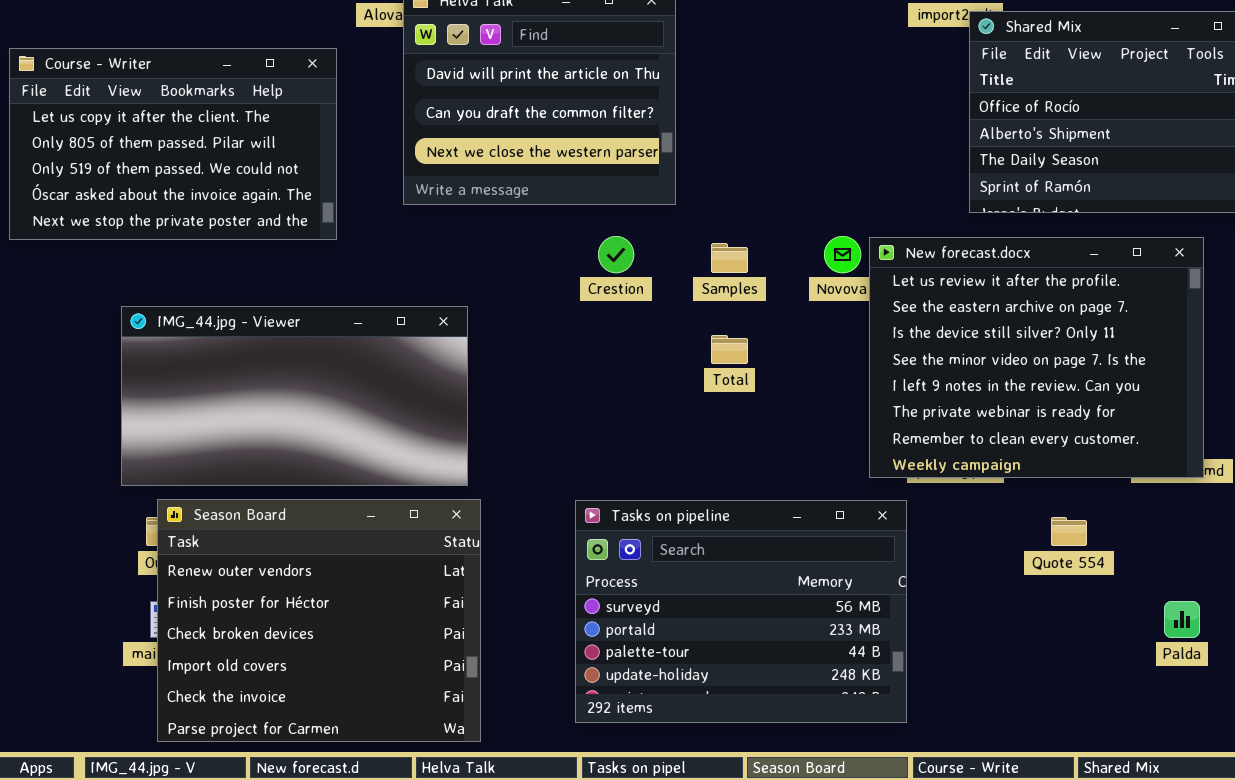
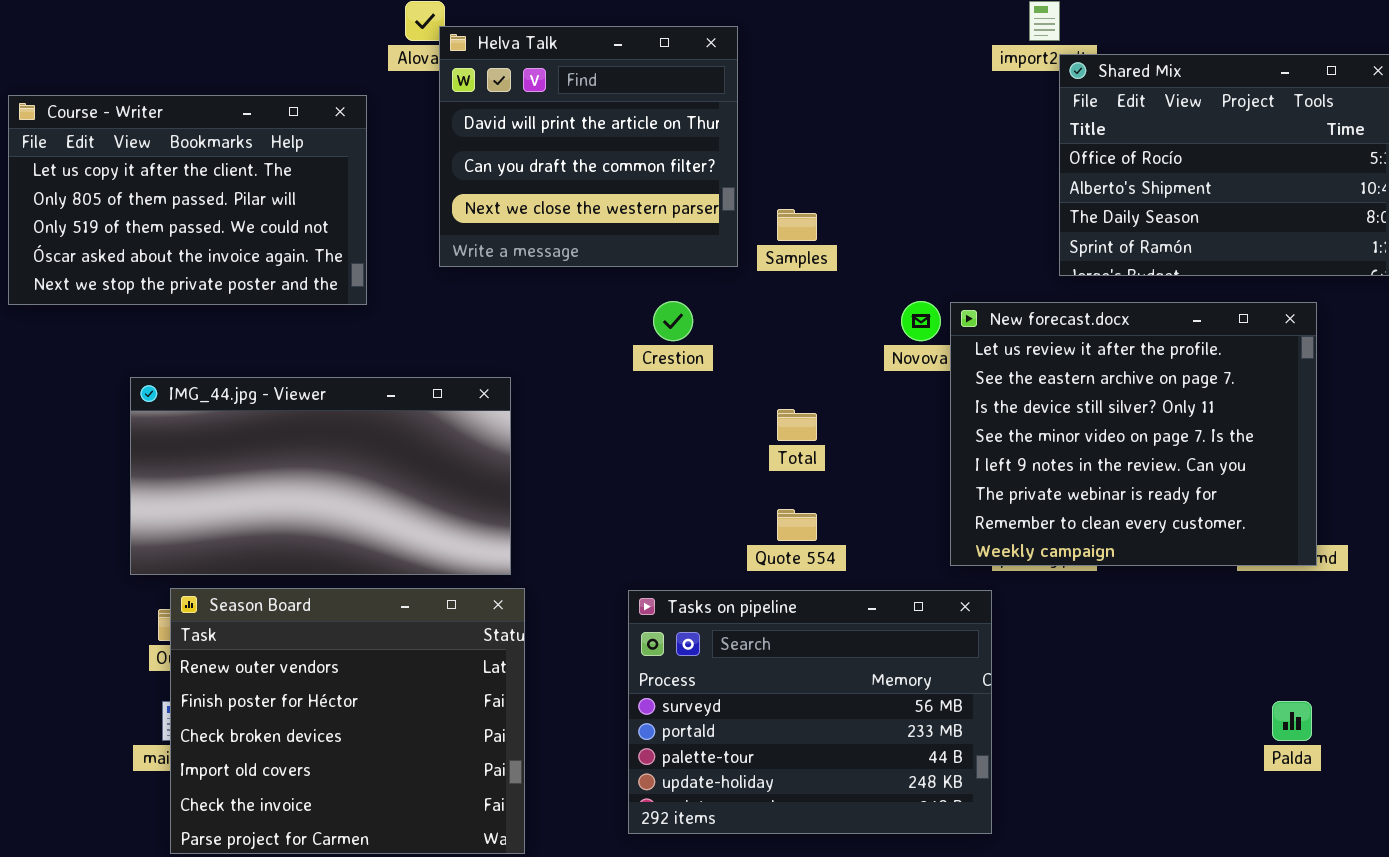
Samples: [711,243,748,273] -> [777,209,817,241], moved
Quote 554: [1051,517,1087,546] -> [777,509,817,541], moved

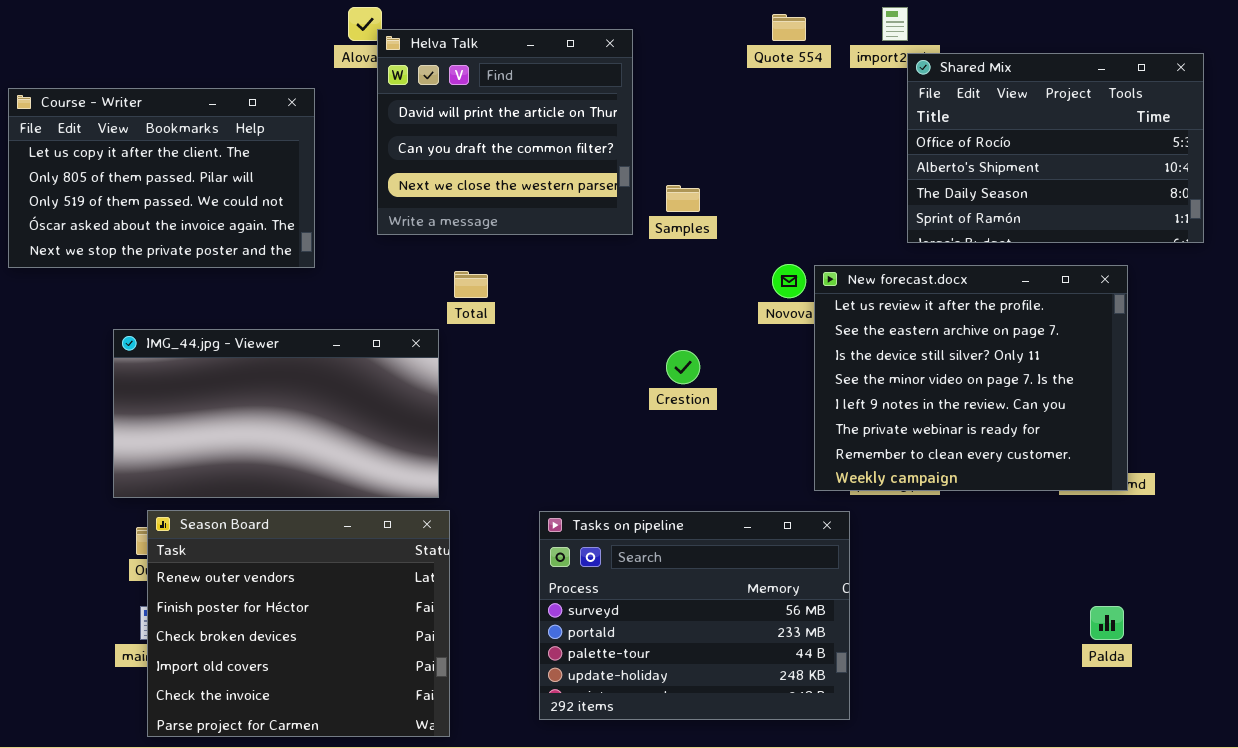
Crestion: [653,301,693,341] -> [666,350,700,384], moved
Total: [777,409,817,441] -> [454,271,488,298], moved
Quote 554: [777,509,817,541] -> [772,14,806,41], moved

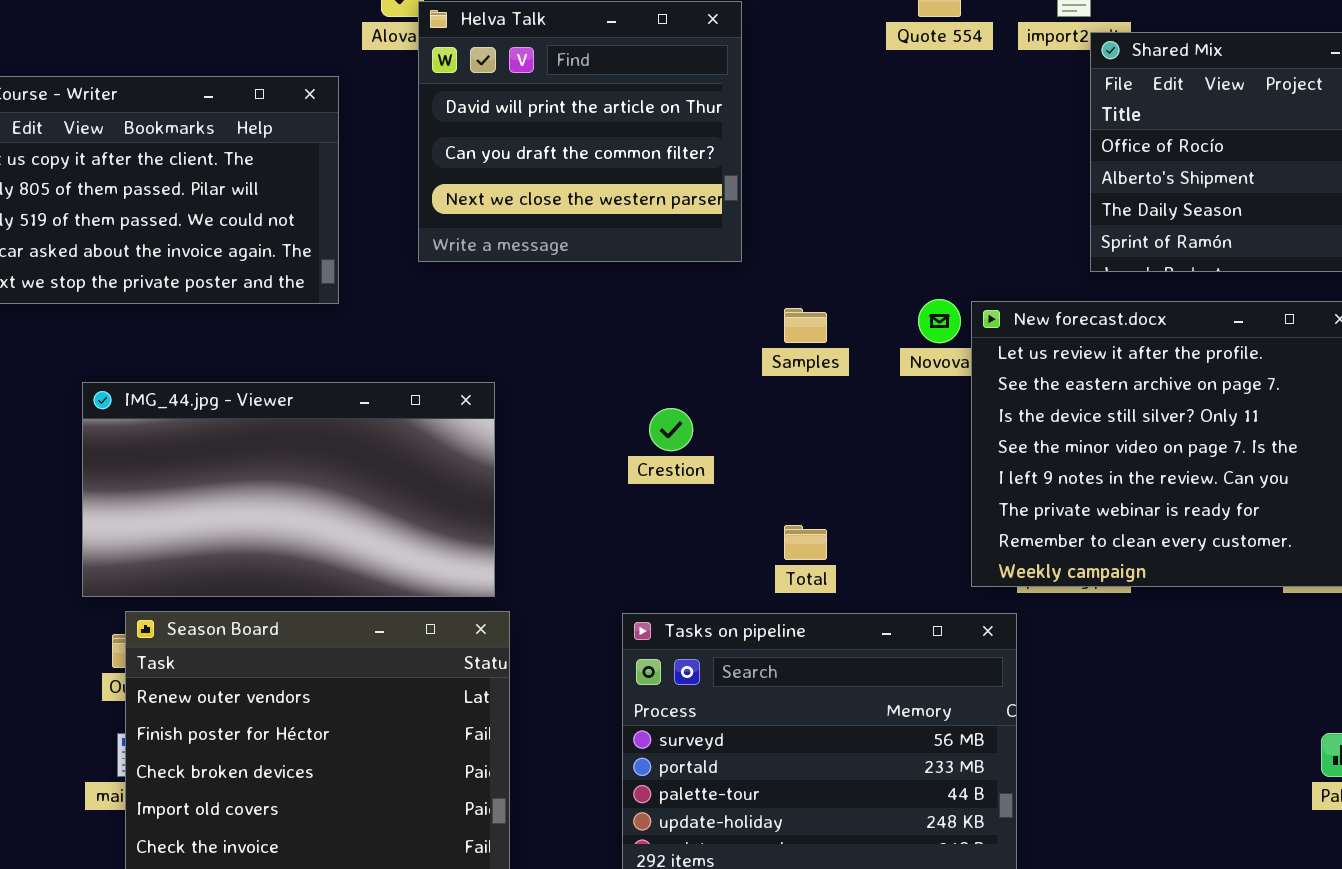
Samples: [666,185,700,212] -> [784,308,827,343], moved
Total: [454,271,488,298] -> [784,525,827,560], moved
Crestion: [666,350,700,384] -> [649,408,693,451], moved

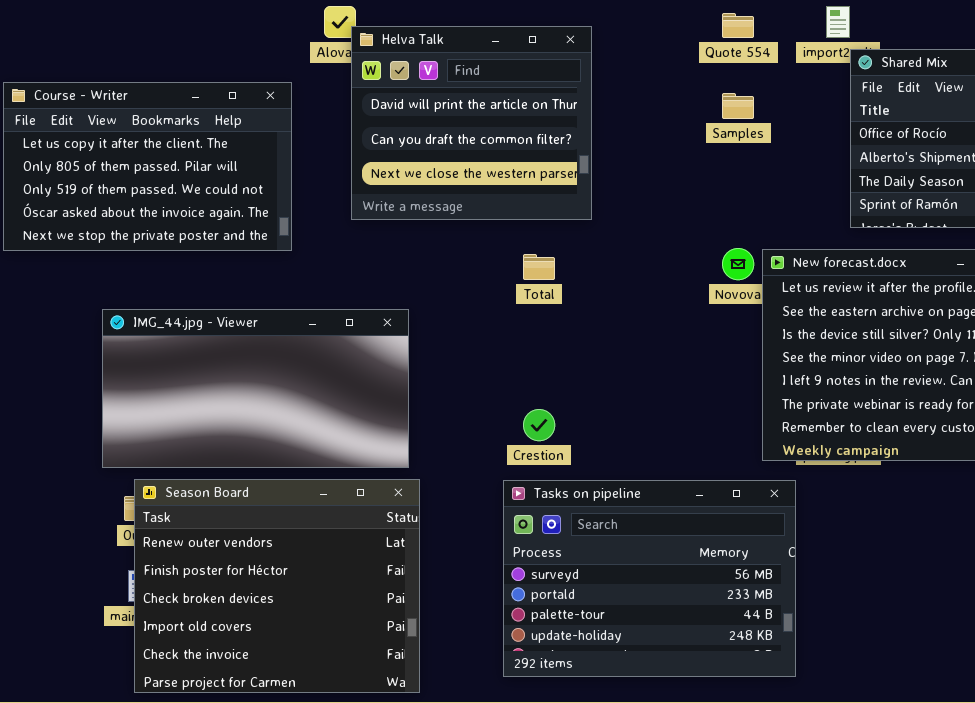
Samples: [784,308,827,343] -> [722,93,754,119], moved
Crestion: [649,408,693,451] -> [523,409,555,441], moved
Total: [784,525,827,560] -> [523,254,555,280], moved

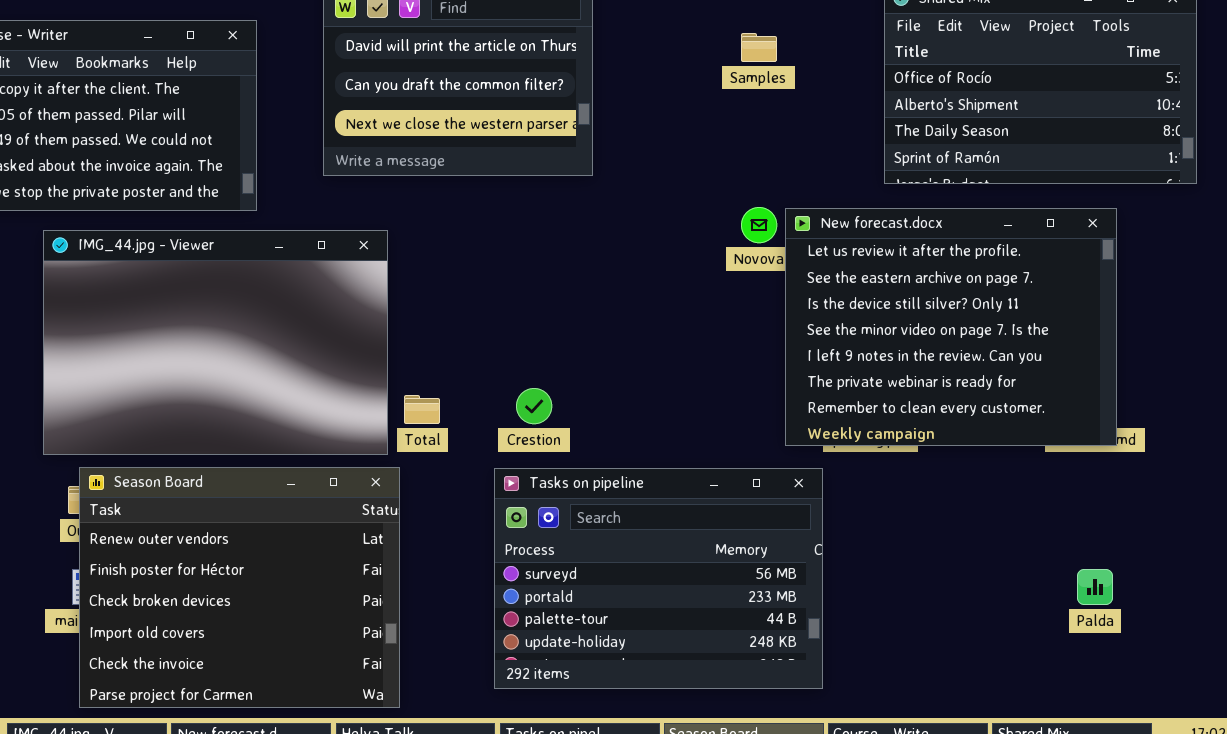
Total: [523,254,555,280] -> [404,395,440,424], moved
IMG_44.jpg - Viewer: [102,309,409,468] -> [43,230,388,455], resized

